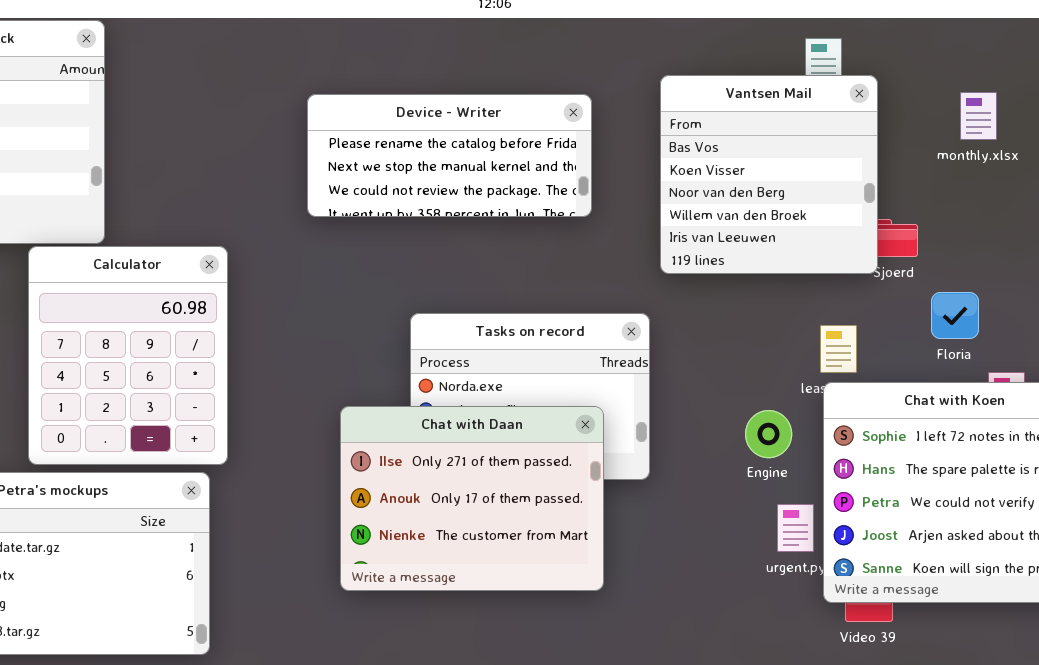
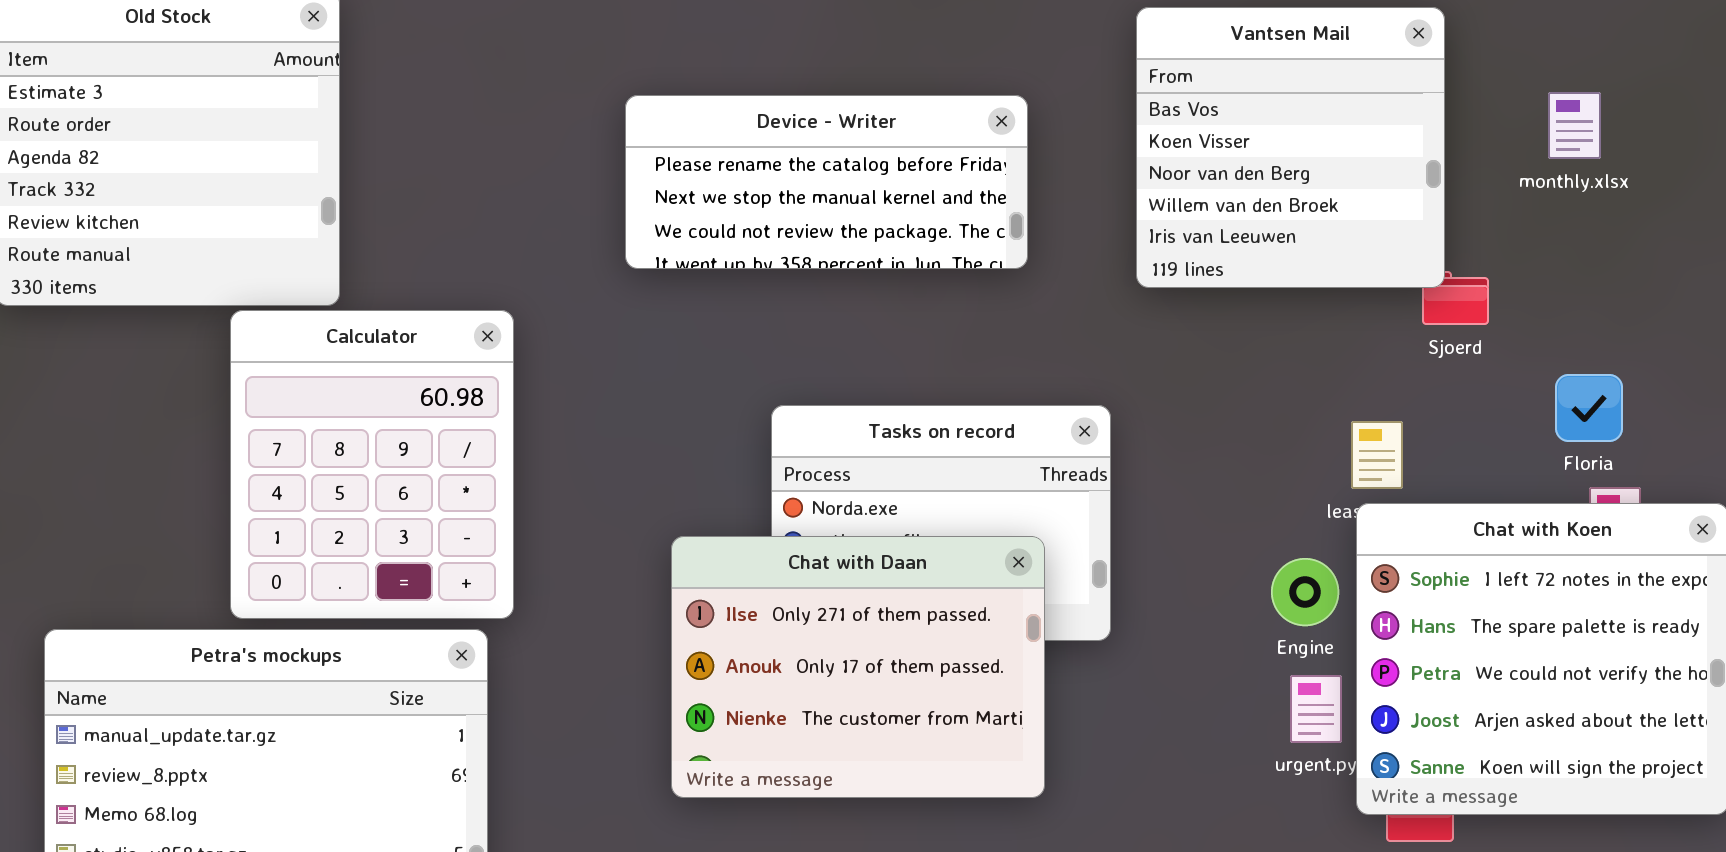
Vantsen Mail: [660,75,878,274] -> [1136,7,1445,288], moved
Floria: [931,292,979,339] -> [1555,374,1623,442], moved
Engine: [745,410,792,458] -> [1271,558,1339,626], moved

